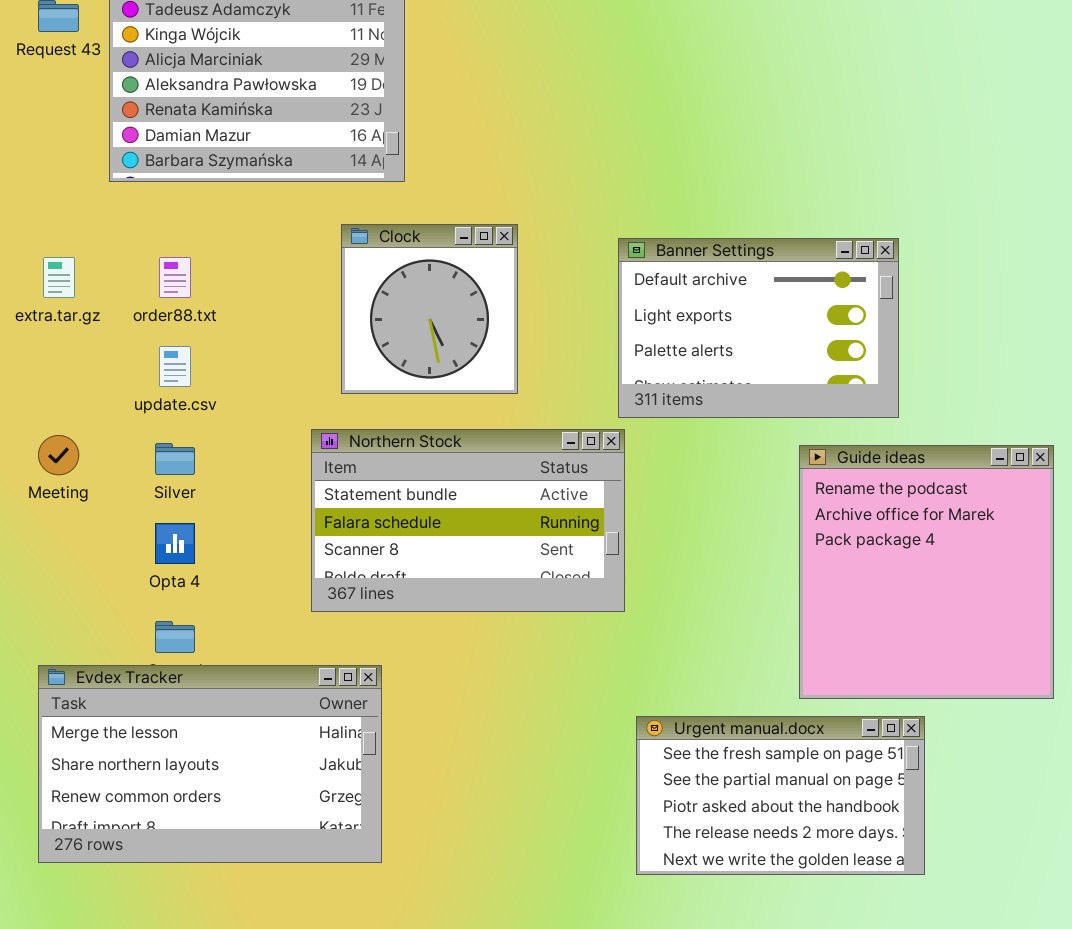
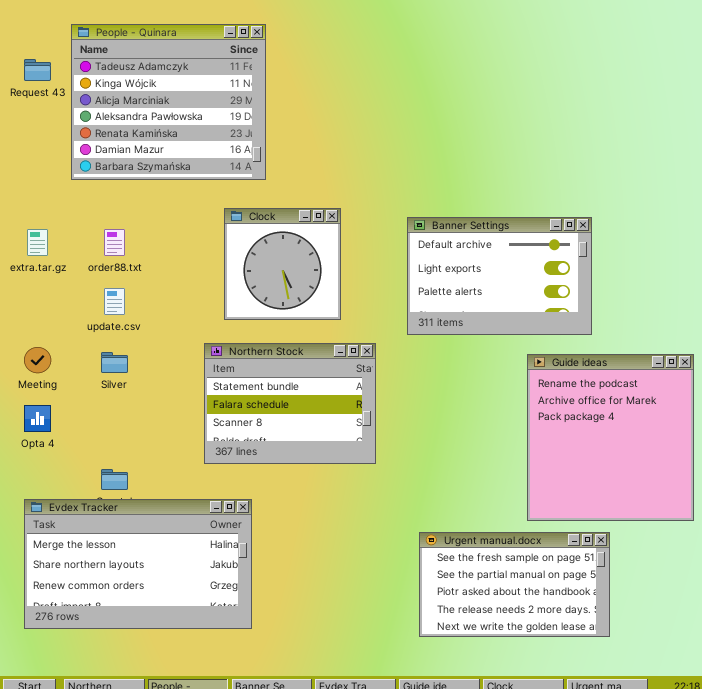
Northern Stock: [311,429,625,612] -> [204,343,376,464], resized
Opta 4: [155,523,195,564] -> [24,405,51,432], moved

